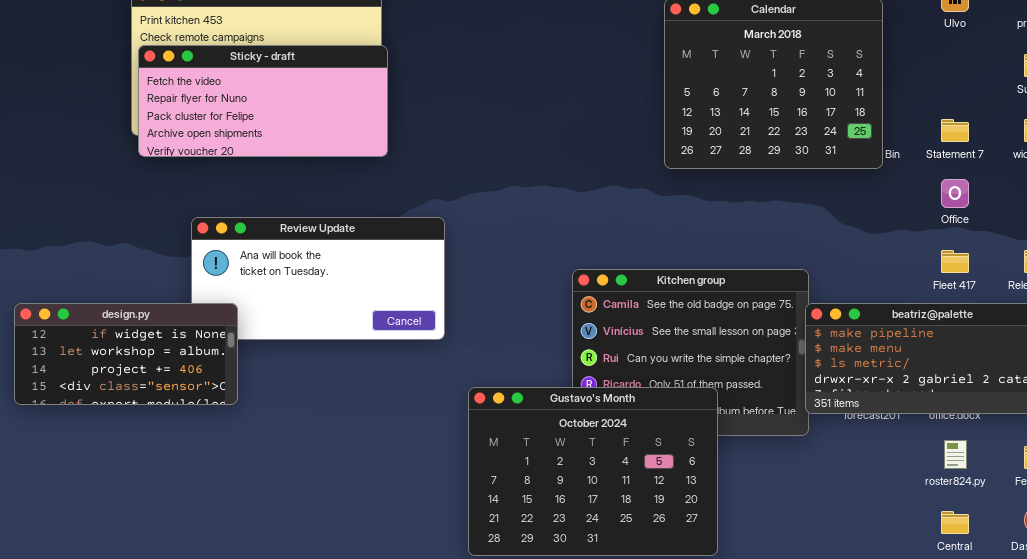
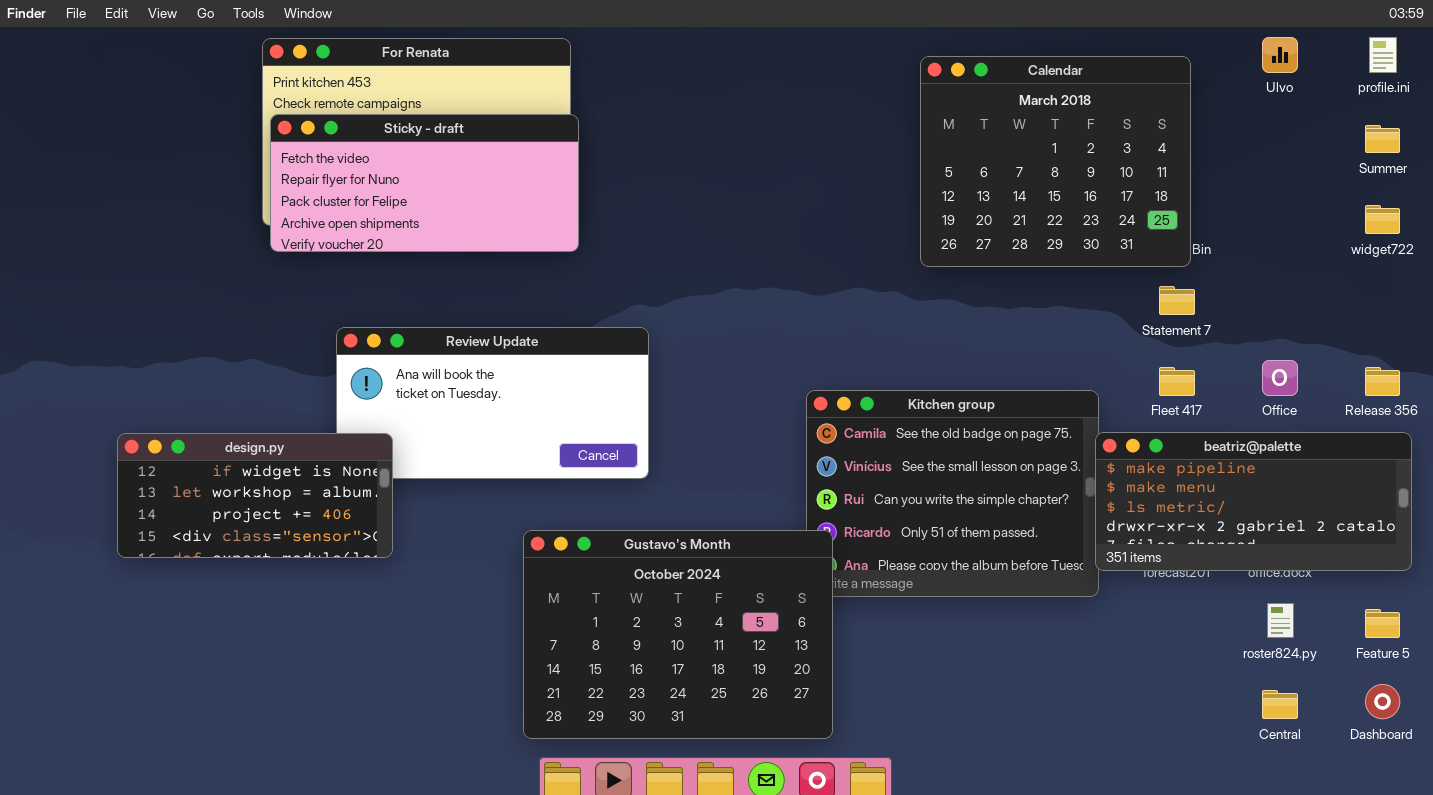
Statement 7: [941,119,969,142] -> [1159,286,1195,315], moved
Office: [941,179,969,208] -> [1262,360,1298,396], moved
Fleet 417: [941,250,969,273] -> [1159,367,1195,396], moved
Gustavo's Month: [468,387,718,556] -> [523,530,833,739], moved

